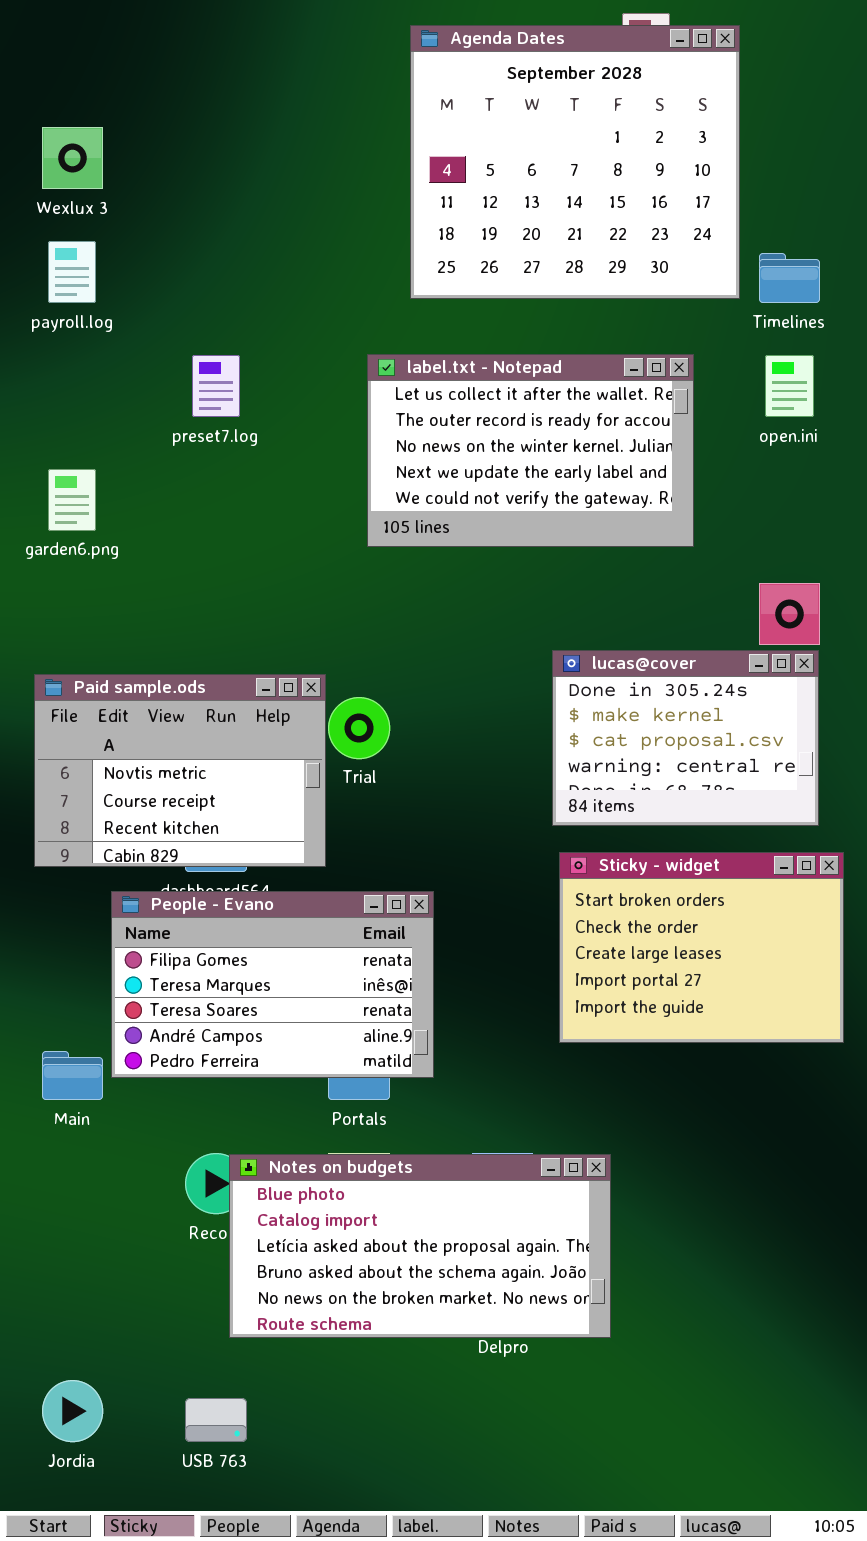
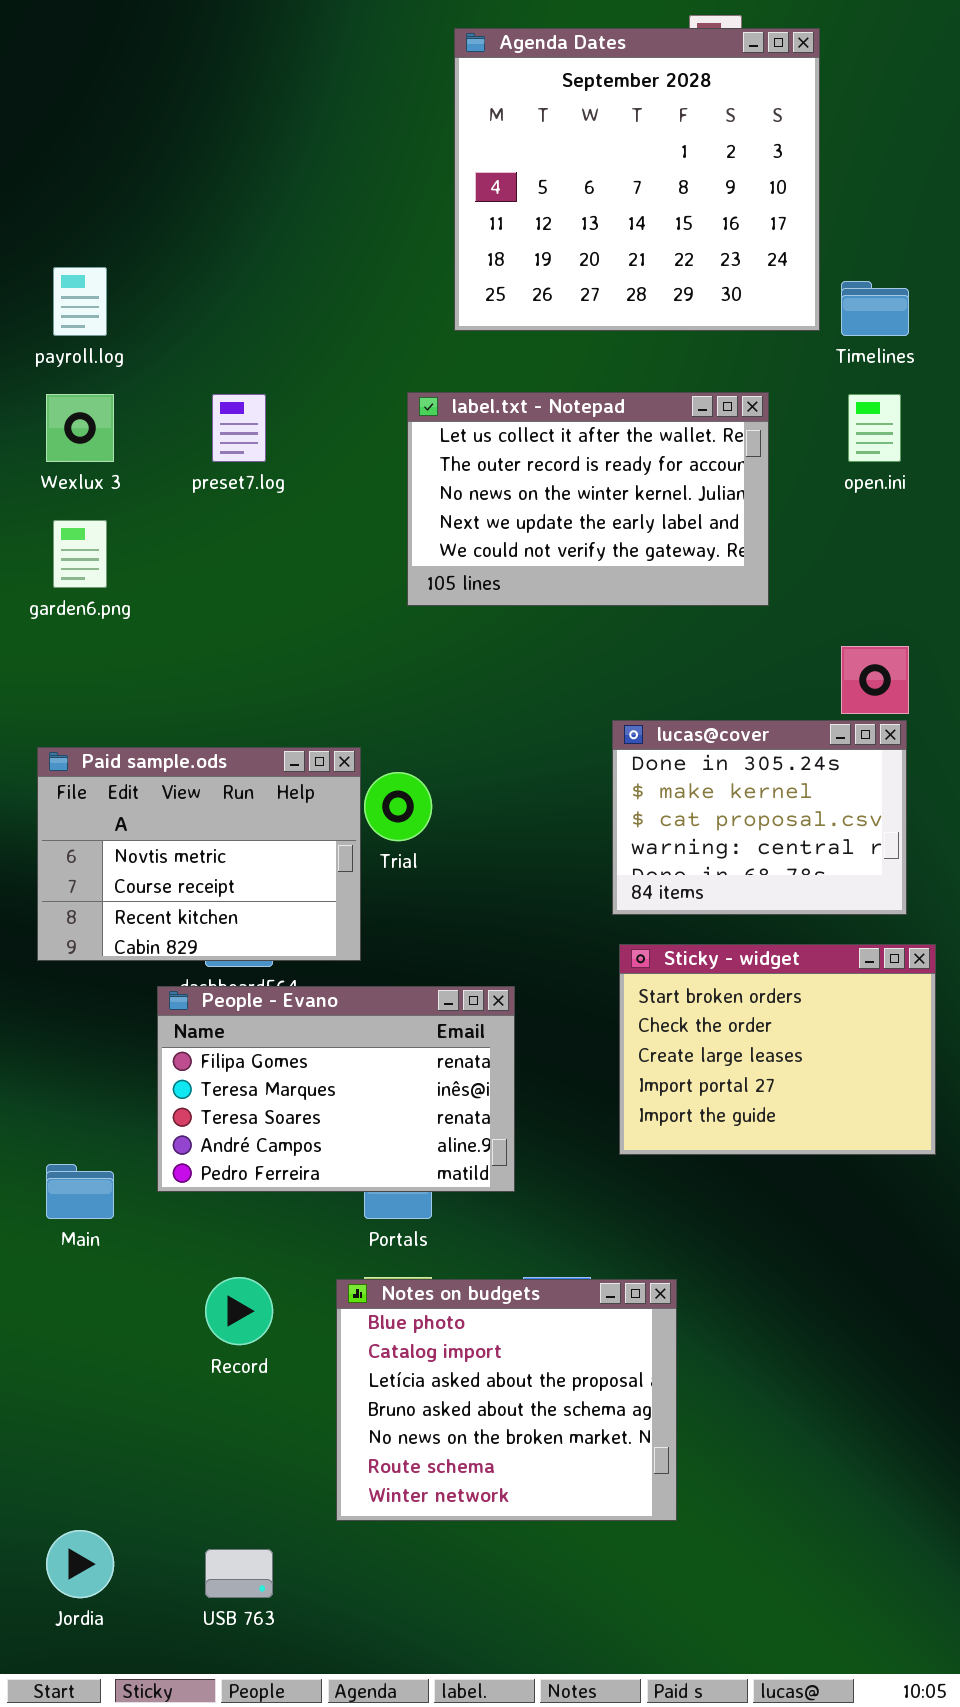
Wexlux 3: [42,127,103,189] -> [46,394,114,462], moved
People - Evano: [111,891,434,1078] -> [157,986,515,1192], moved
Notes on budgets: [229,1154,611,1338] -> [336,1279,677,1521], resized

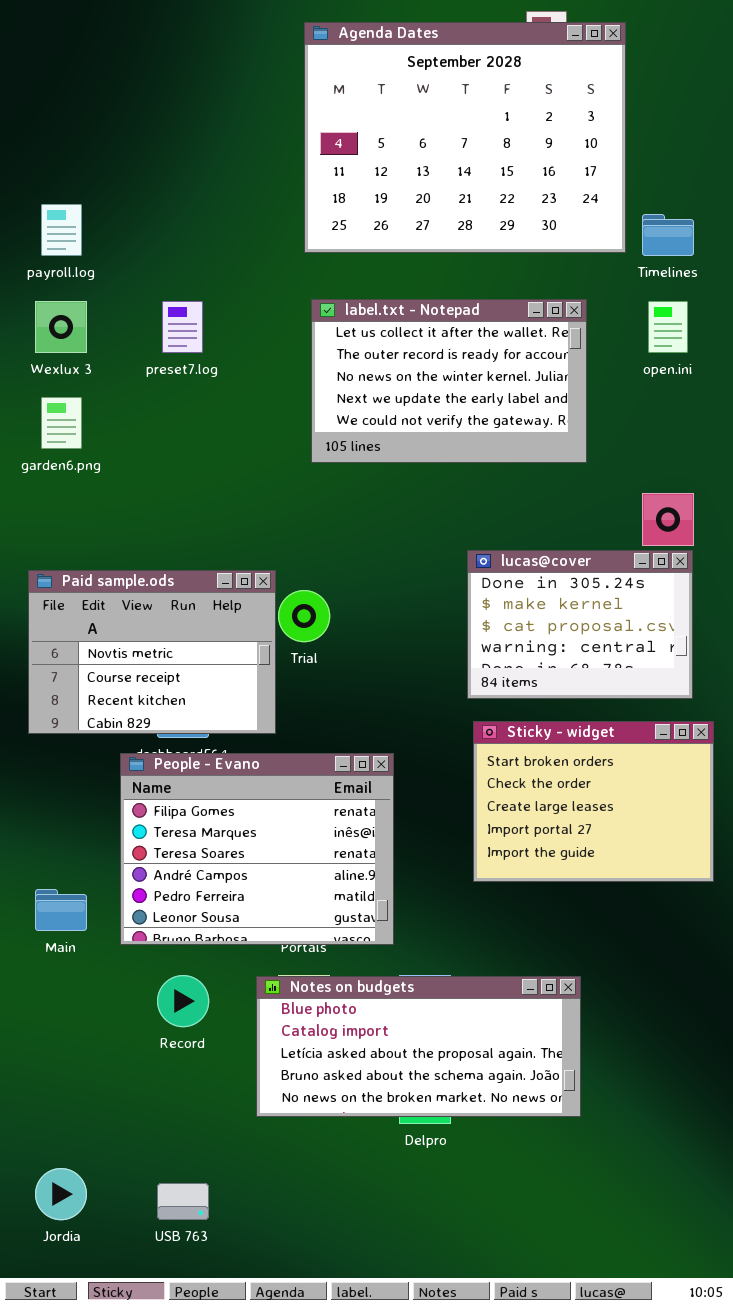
Agenda Dates: [454,28,820,331] -> [304,22,626,253], resized
People - Evano: [157,986,515,1192] -> [120,753,394,945], resized
Notes on budgets: [336,1279,677,1521] -> [256,976,581,1117], resized

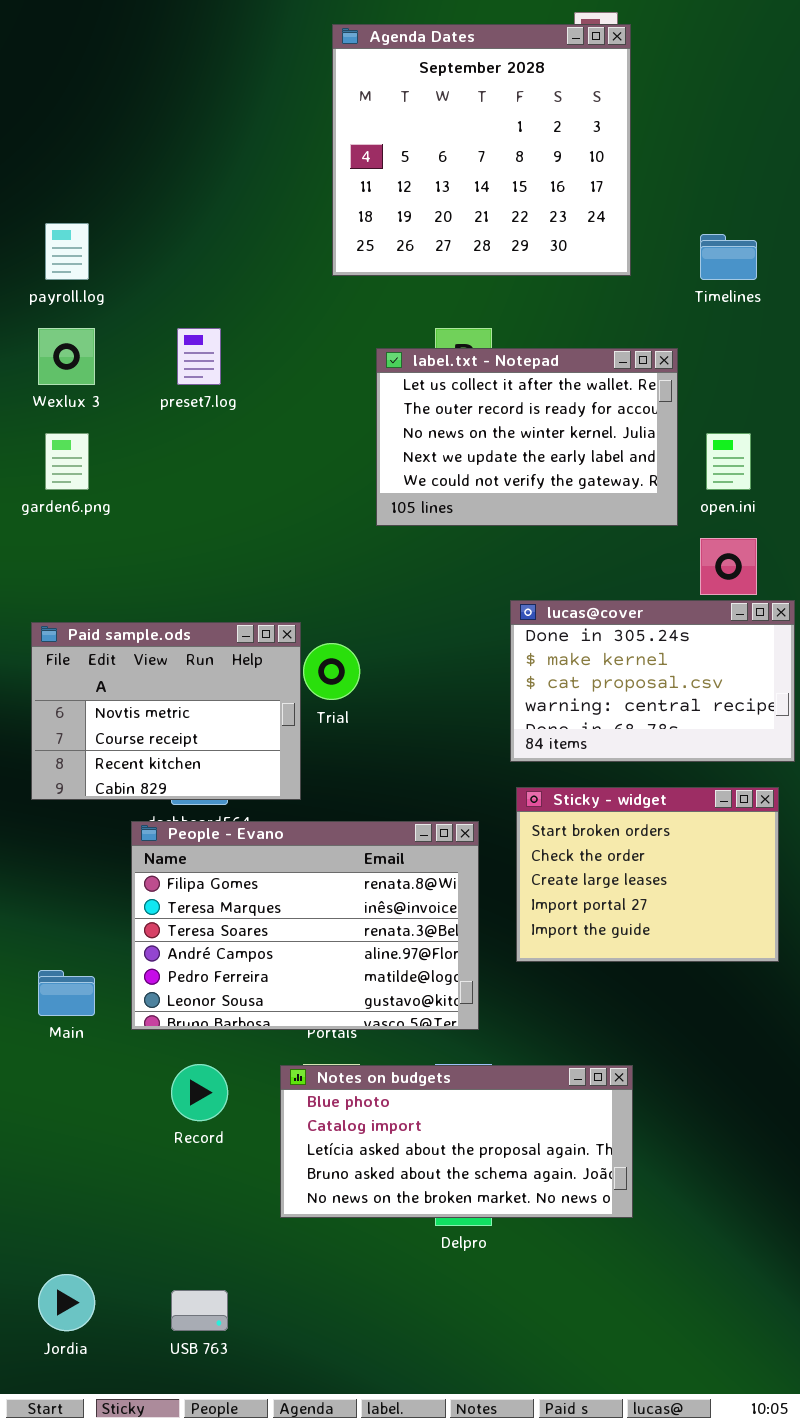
Agenda Dates: [304,22,626,253] -> [332,24,631,276], resized
label.txt - Notepad: [311,299,587,463] -> [376,348,678,526], moved
open.ini: [648,301,688,353] -> [706,433,751,490], moved
lucas@cover: [467,550,693,699] -> [510,600,795,762], resized
People - Evano: [120,753,394,945] -> [131,821,479,1030], resized

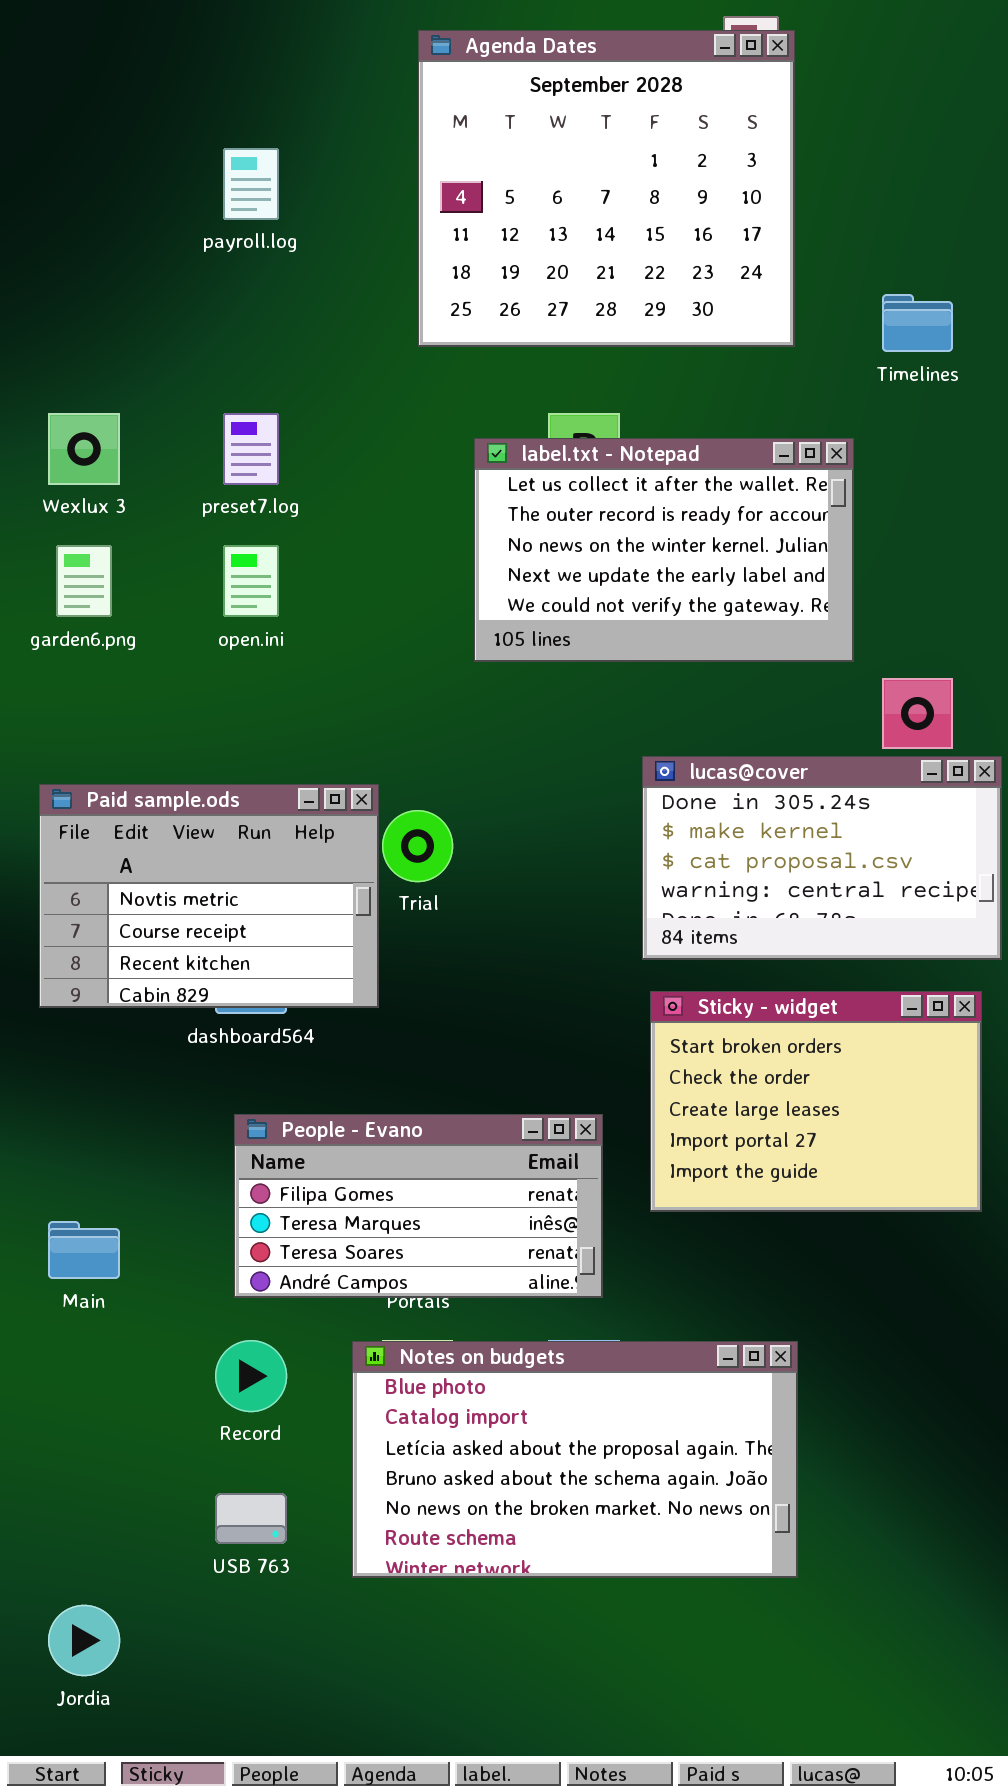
payroll.log: [45,223,89,280] -> [223,148,279,220], moved
open.ini: [706,433,751,490] -> [223,545,279,617], moved
People - Evano: [131,821,479,1030] -> [234,1114,603,1298], resized
Notes on budgets: [280,1065,633,1218] -> [352,1341,798,1578], resized
USB 763: [171,1290,228,1331] -> [215,1493,287,1544], moved

